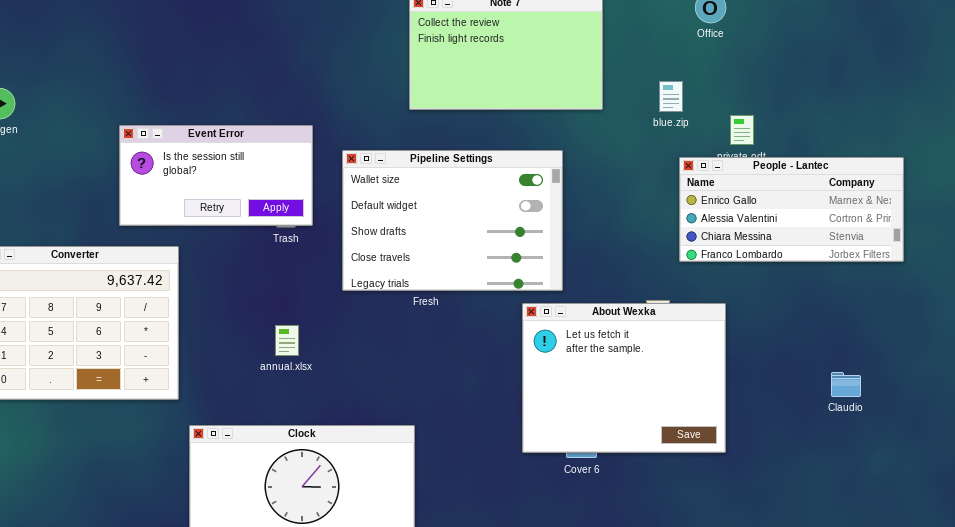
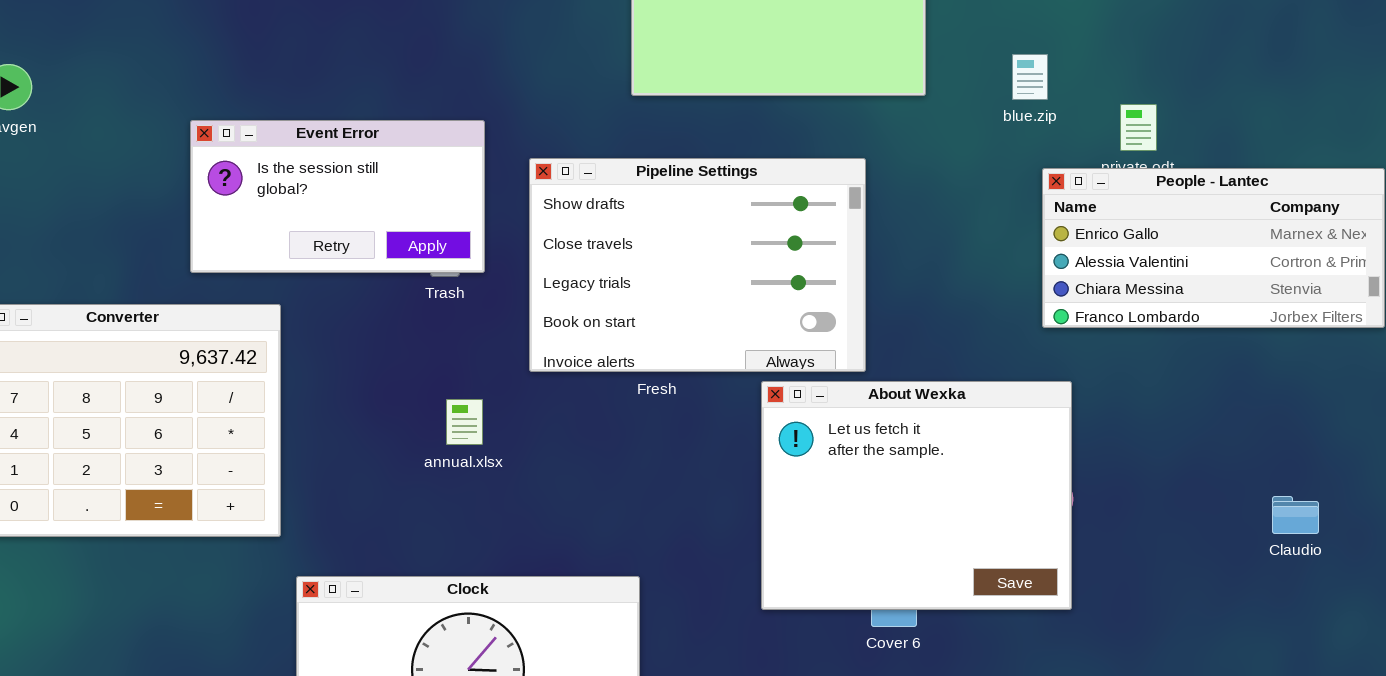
Pipeline Settings: [342,150,563,291] -> [529,158,866,372], scrolled down 2 rows
About Wexka: [522,303,726,453] -> [761,381,1072,610], moved
annual.xlsx: [275,325,299,356] -> [446,399,483,445], moved

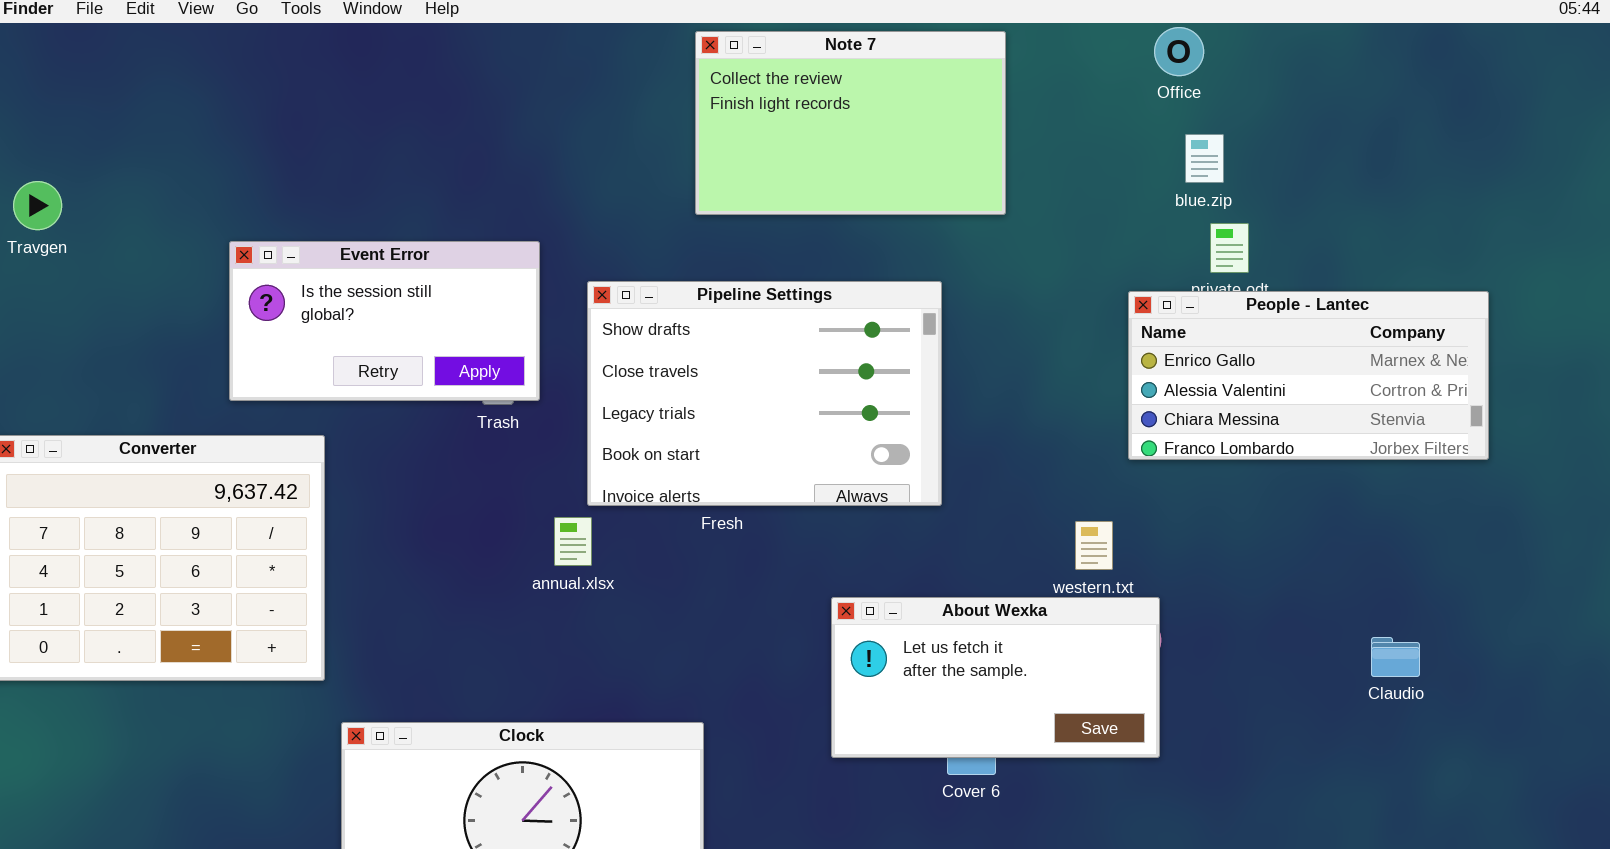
blue.zip: [1012,54,1048,100] -> [1185,134,1224,183], moved
About Wexka: [761,381,1072,610] -> [831,597,1160,758], resized
annual.xlsx: [446,399,483,445] -> [554,517,592,566], moved

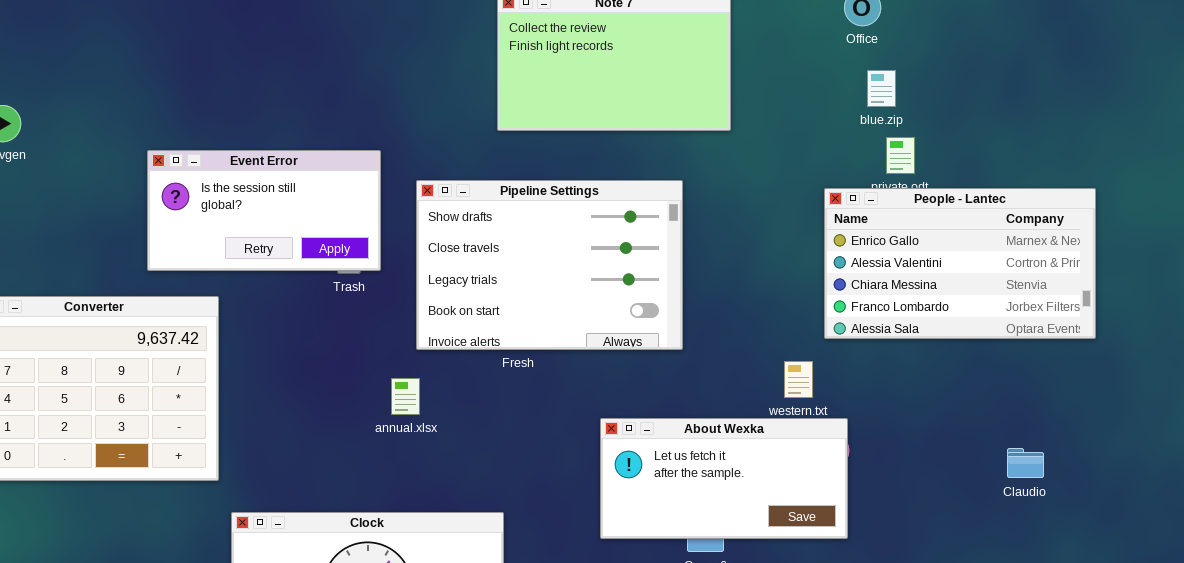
People - Lantec: [1128,291,1489,460] -> [824,188,1096,339], resized
annual.xlsx: [554,517,592,566] -> [391,378,420,415], moved

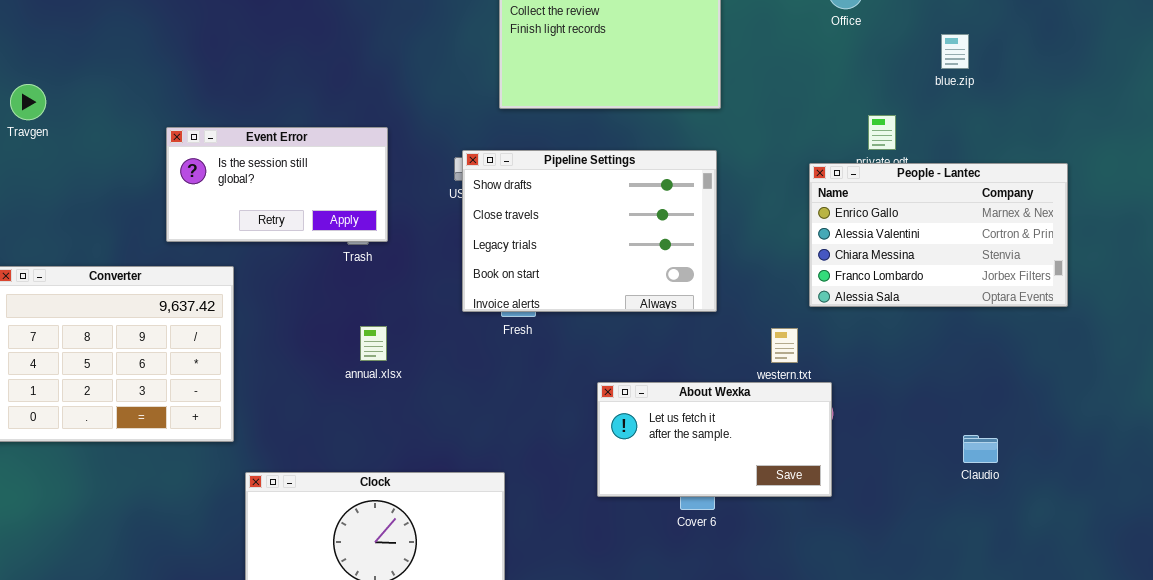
blue.zip: [867,70,896,107] -> [941,34,969,69], moved
Pipeline Settings: [416,180,683,350] -> [462,150,717,312], moved
annual.xlsx: [391,378,420,415] -> [360,326,387,361], moved
Claudio: [1007,448,1044,478] -> [963,435,998,463], moved

